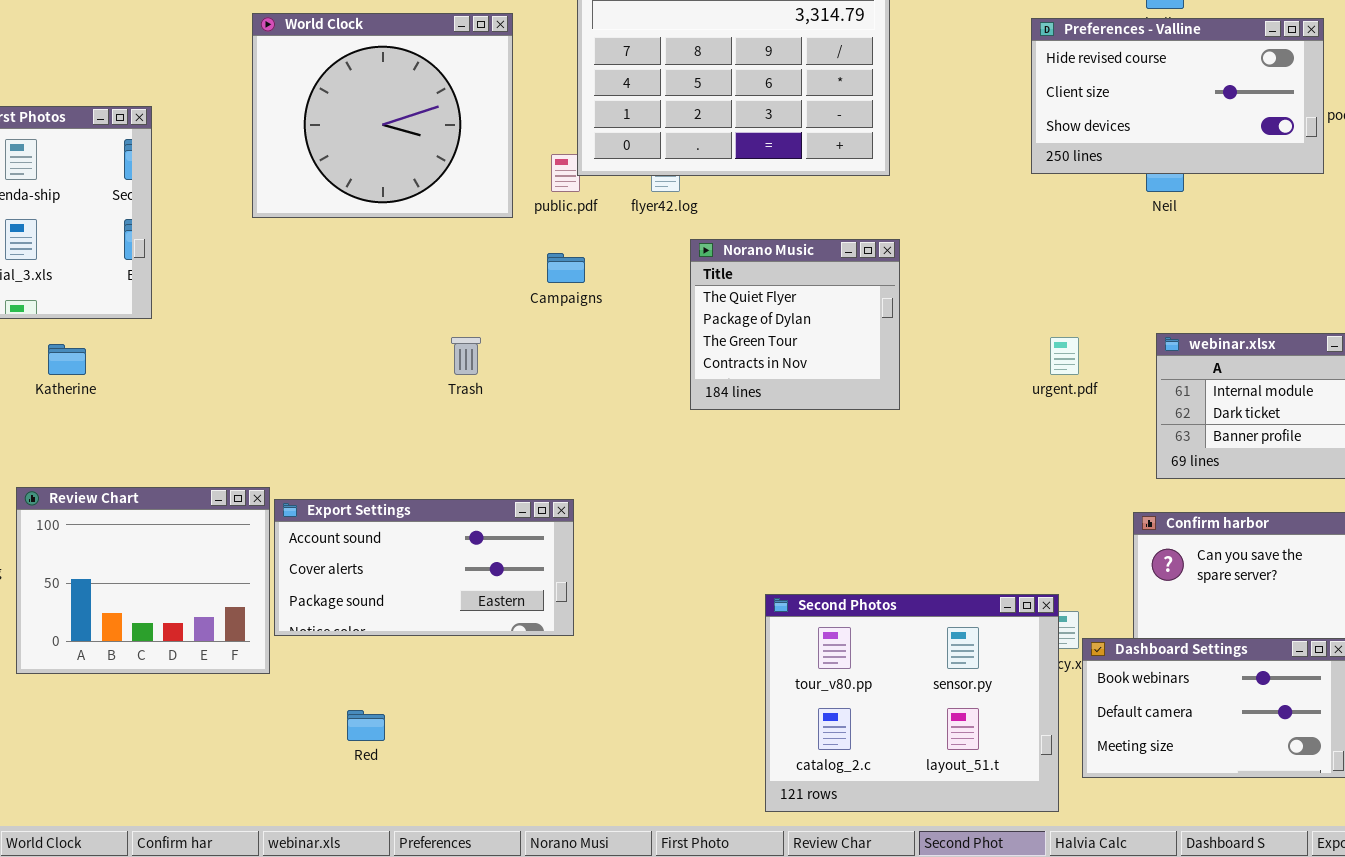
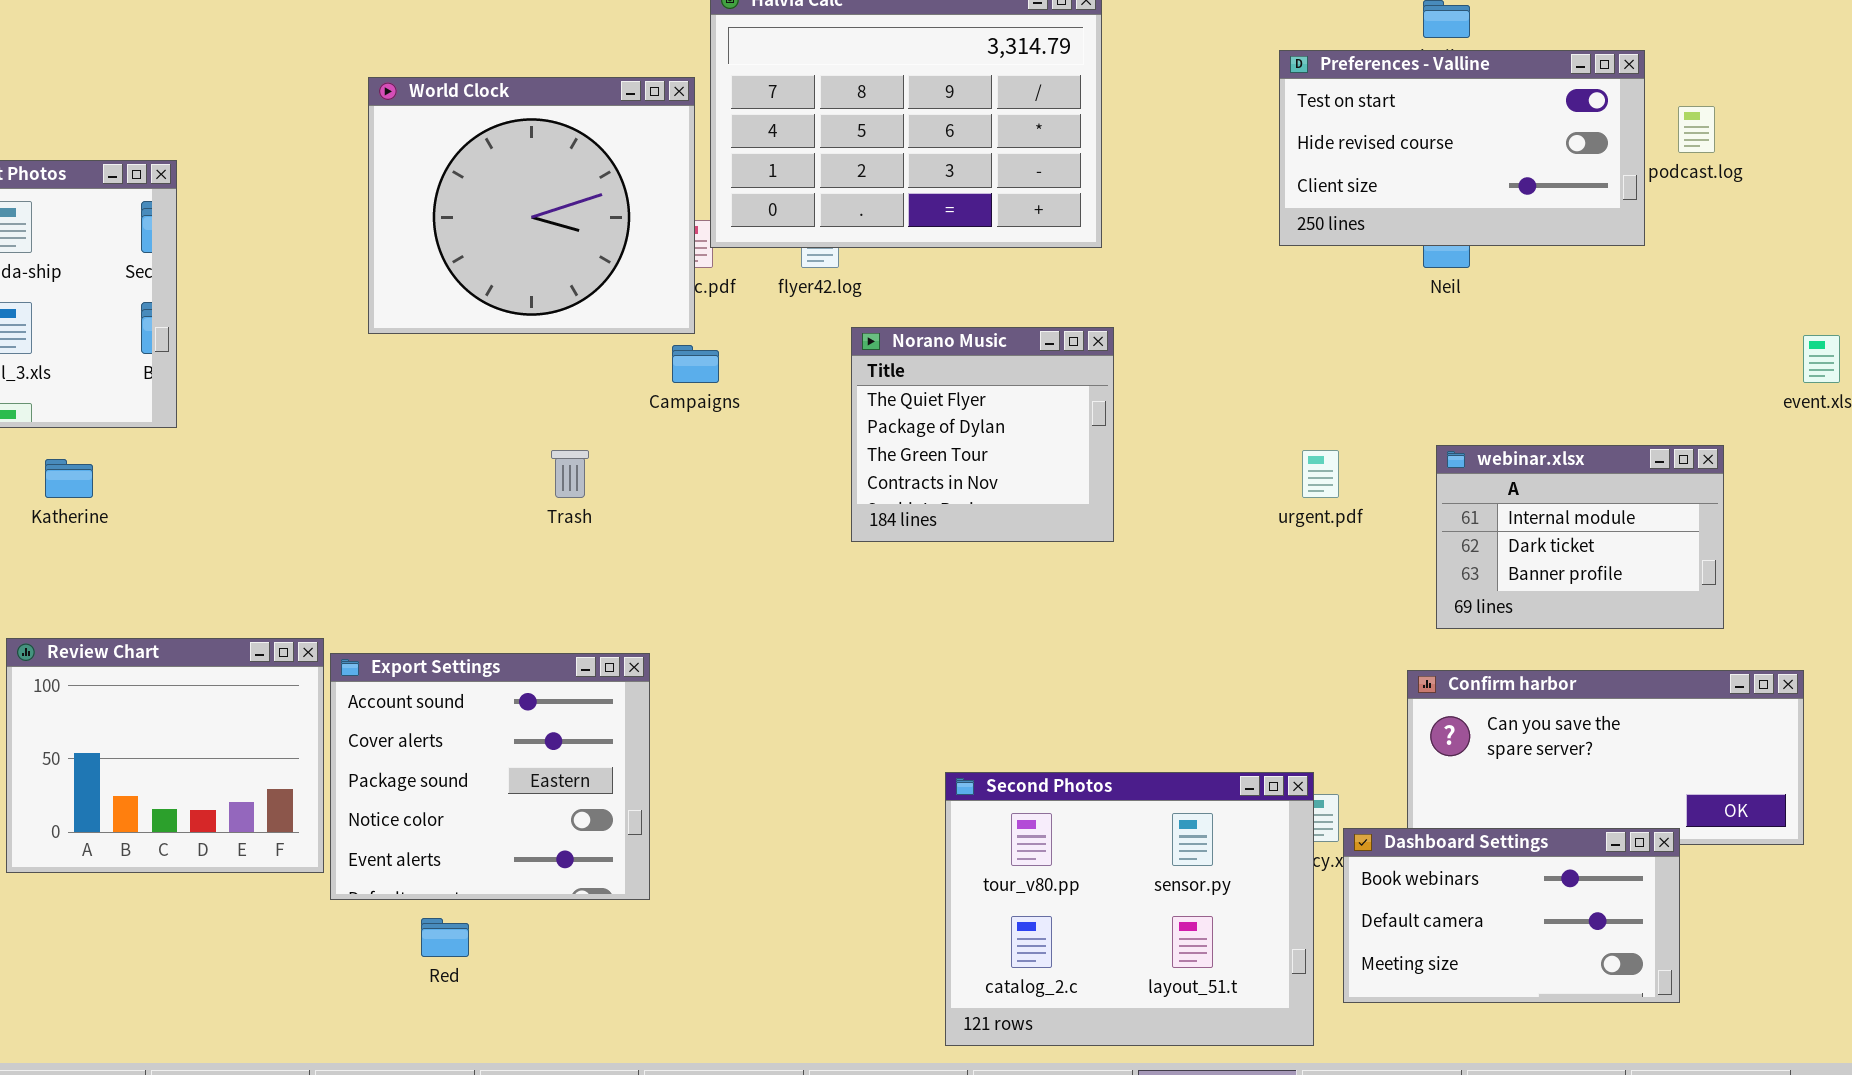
World Clock: [252,13,513,218] -> [368,77,695,334], moved
Preferences - Valline: [1031,18,1324,174] -> [1279,50,1645,246], scrolled up 1 row
Export Settings: [274,499,574,636] -> [330,653,650,900], resized

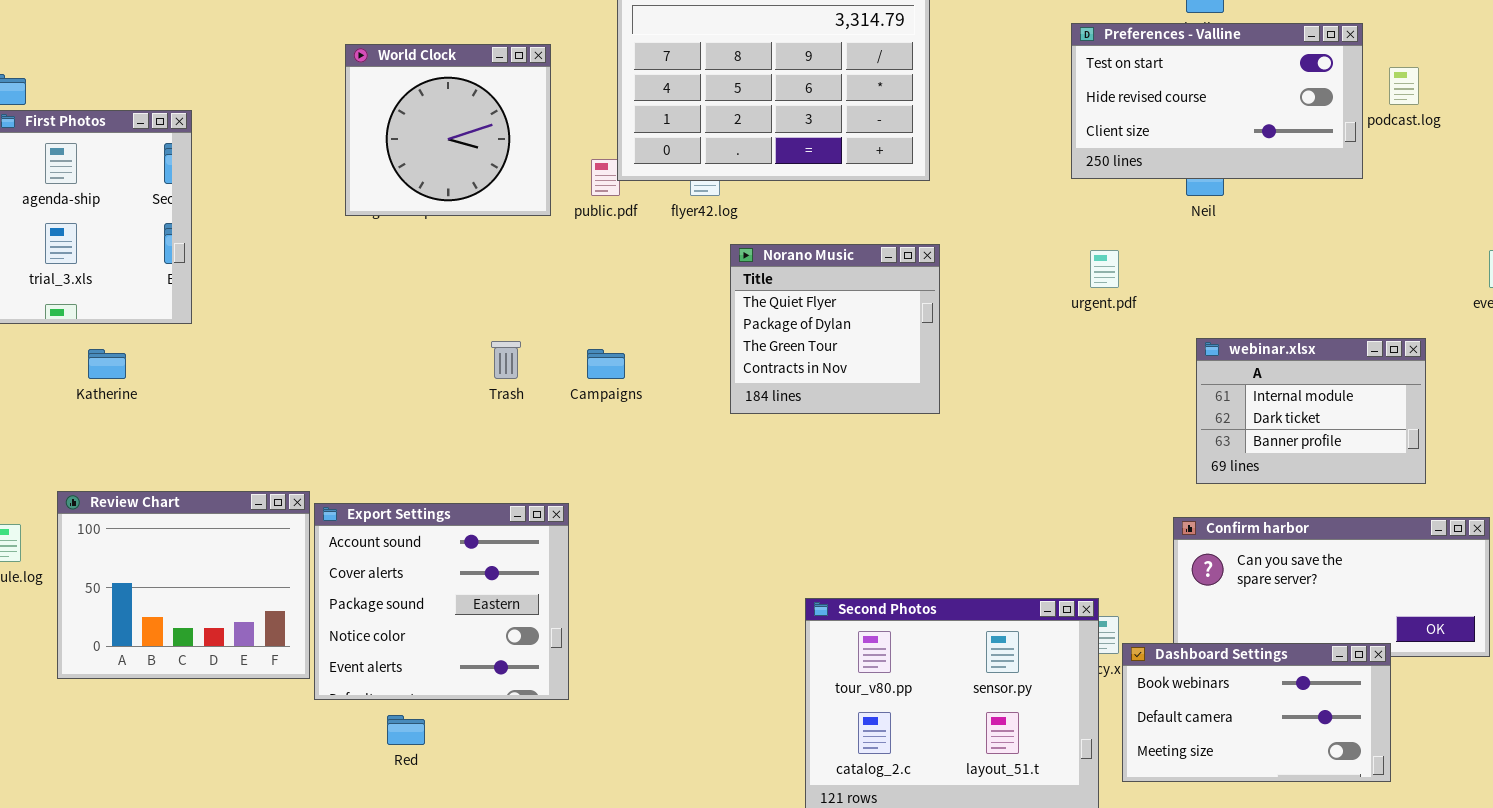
World Clock: [368,77,695,334] -> [345,44,551,216], resized
Campaigns: [672,345,719,383] -> [587,349,625,379], moved
urgent.pdf: [1302,450,1339,498] -> [1090,250,1119,288], moved

